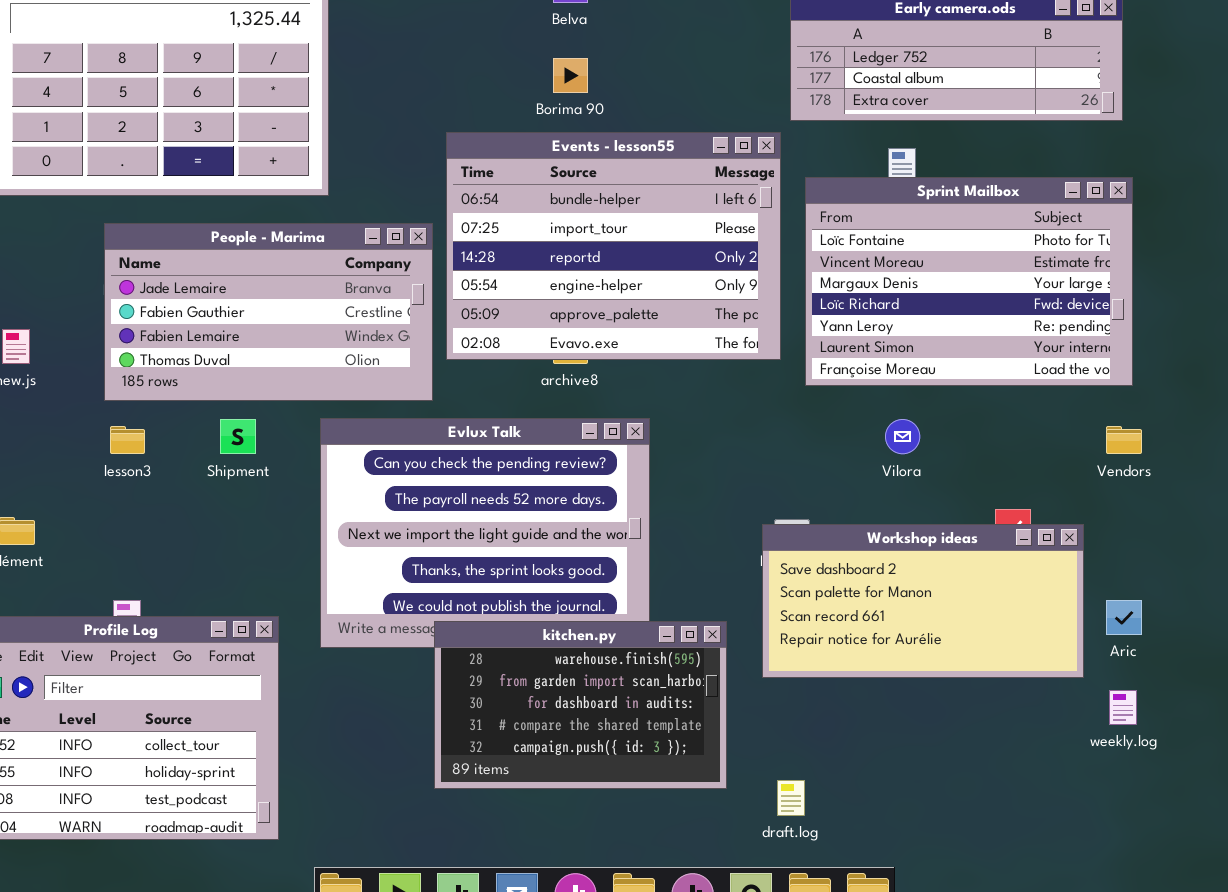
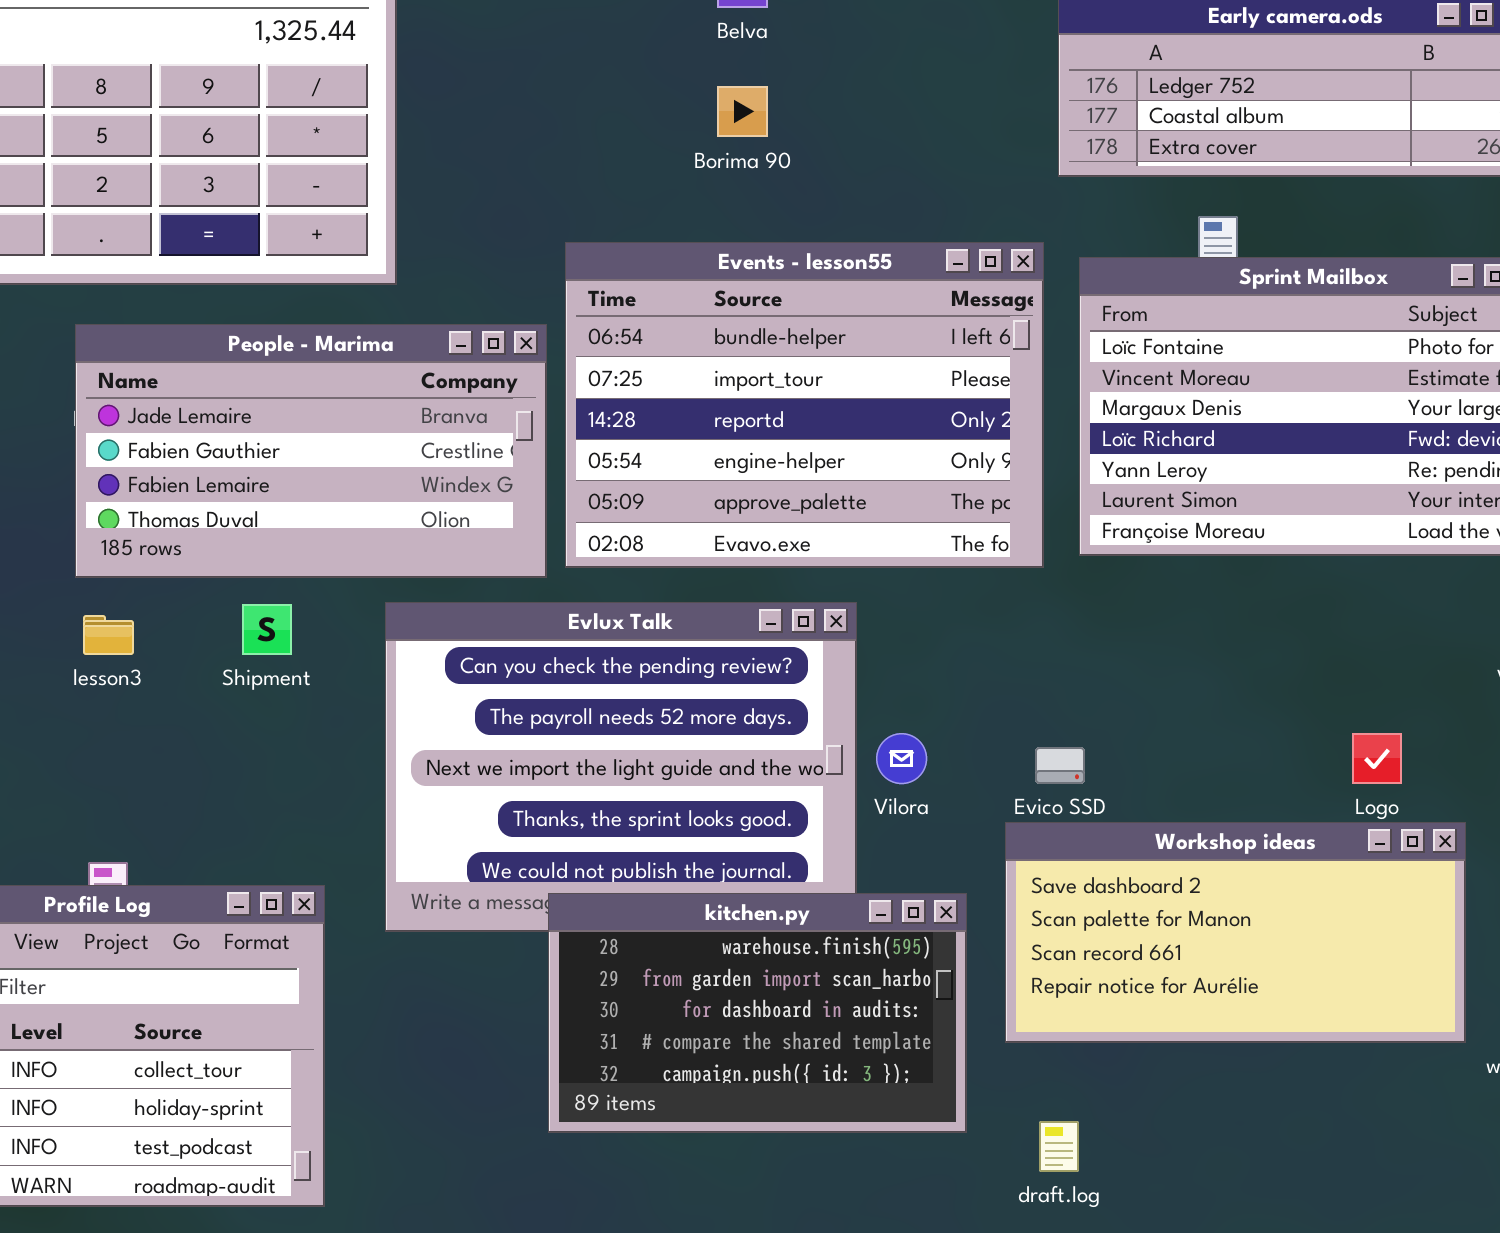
Events - lesson55: [446,132,781,360] -> [565,242,1044,568], moved
Vilora: [885,419,920,454] -> [876,733,927,784], moved
Workshop ideas: [762,524,1084,678] -> [1005,822,1466,1043], moved

